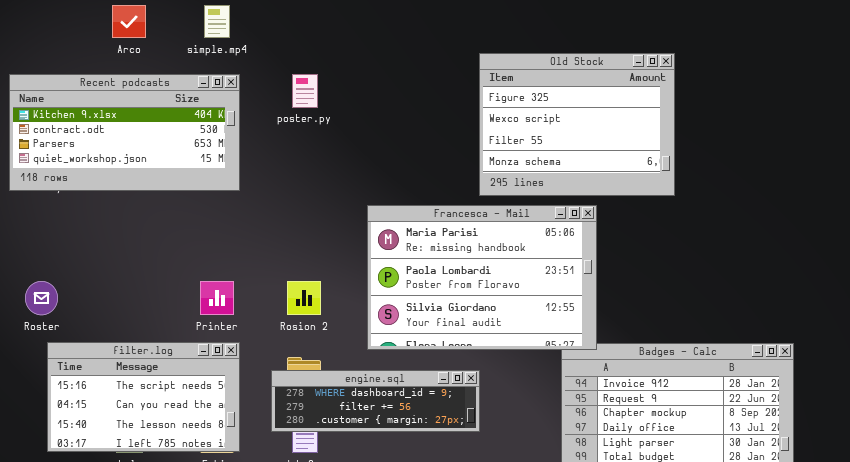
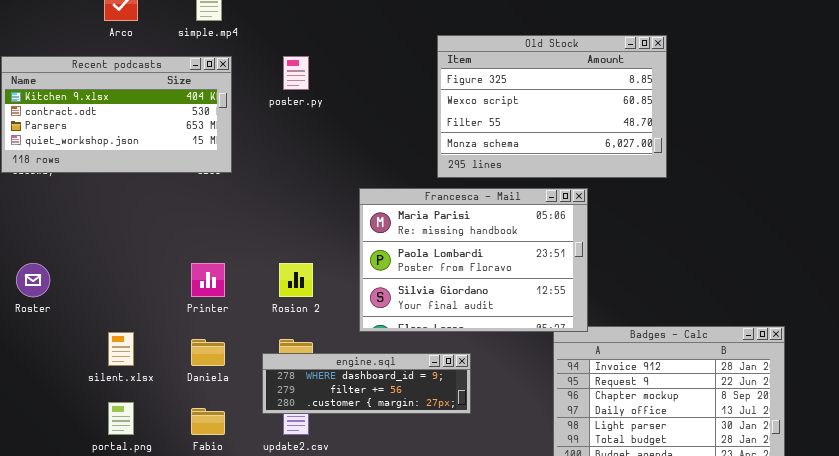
Old Stock: [479,53,675,196] -> [437,35,667,178], resized
filter.log: [47,342,240,452] -> none, closed

